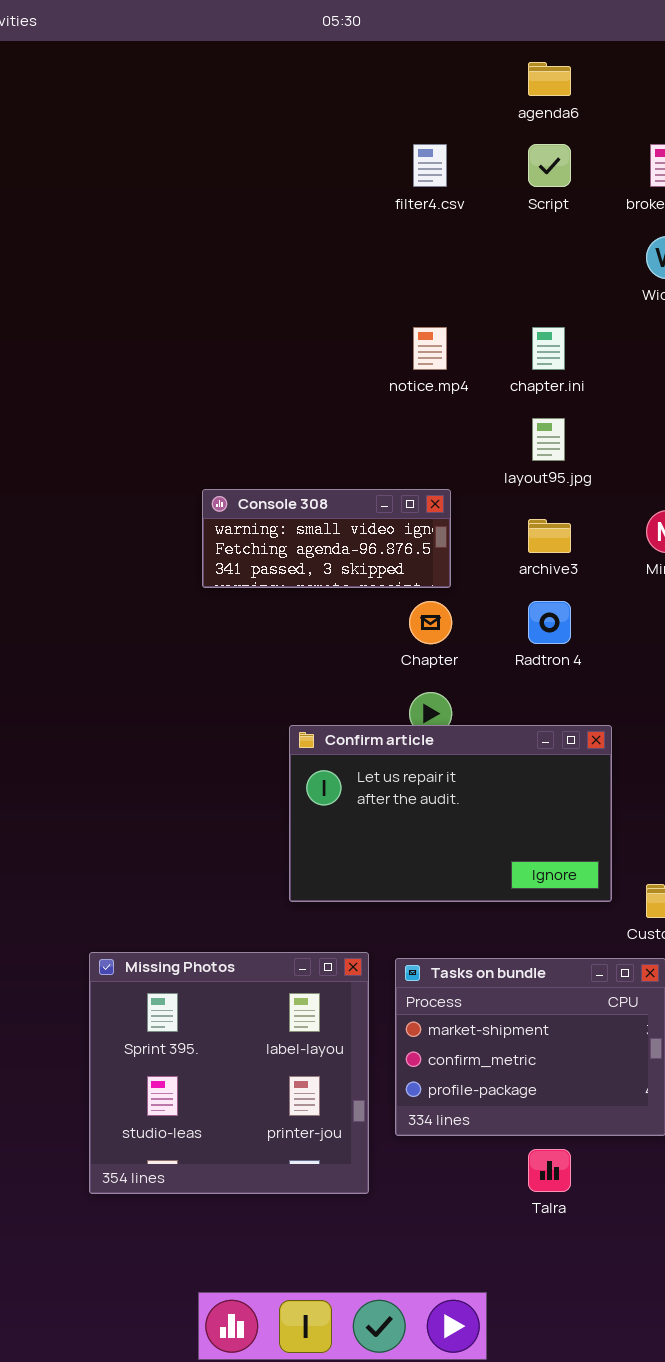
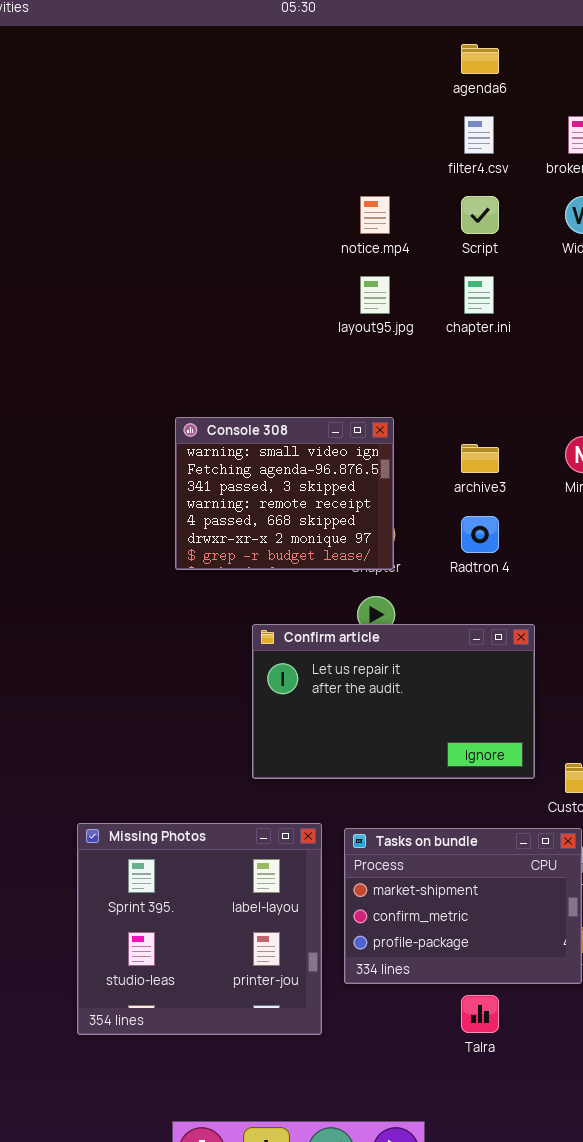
filter4.csv: [413,144,447,187] -> [464,116,494,154], moved
Script: [528,144,571,187] -> [461,196,499,234], moved
notice.mp4: [413,327,447,370] -> [360,196,390,234], moved
layout95.jpg: [532,418,565,461] -> [360,276,390,314], moved
Console 308: [202,489,451,588] -> [175,417,394,570], resized

